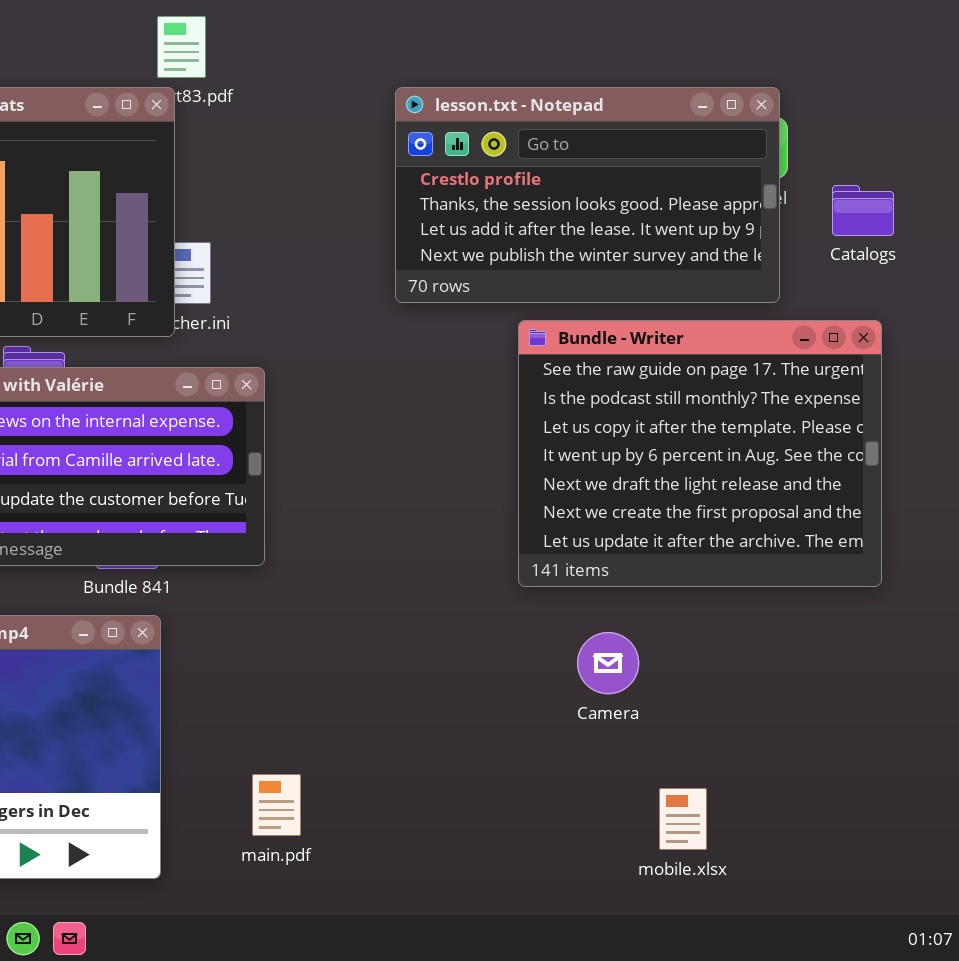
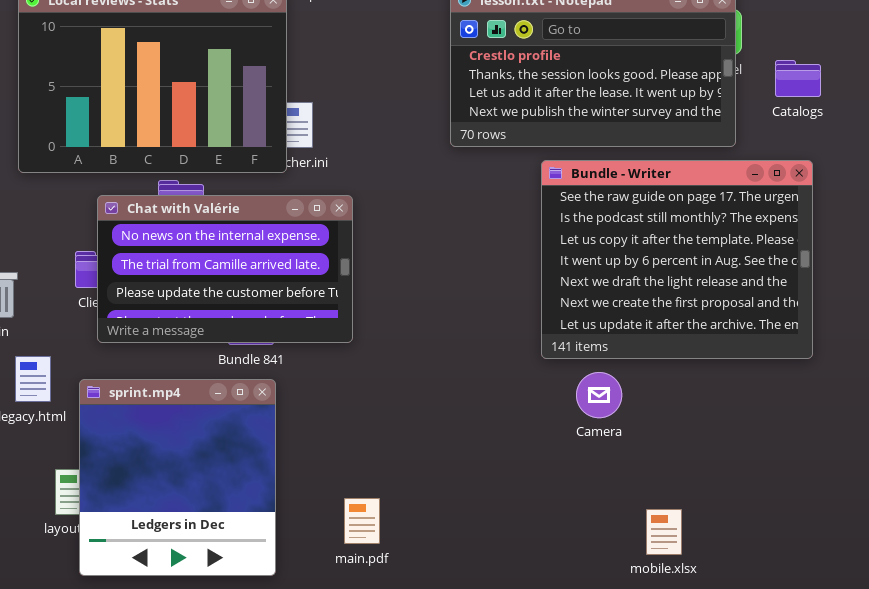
Camera: [577,632,639,694] -> [576,372,622,418], moved

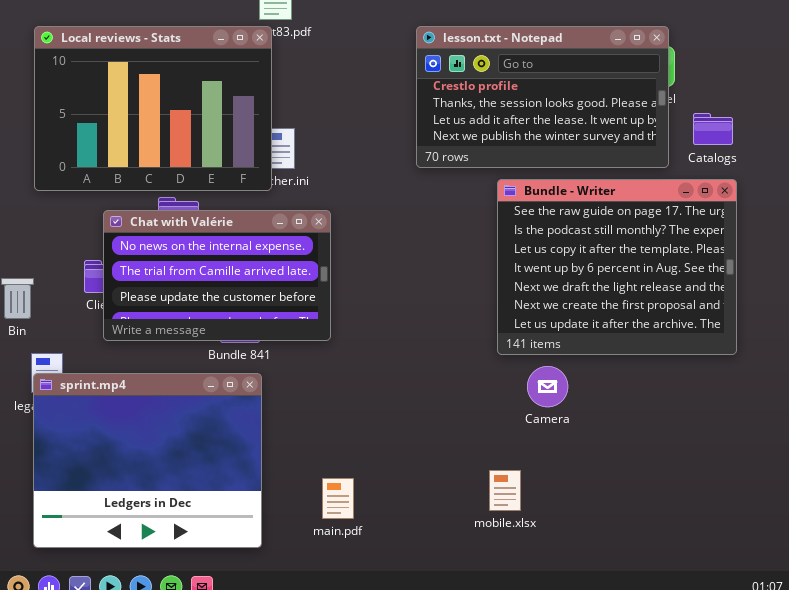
Catalogs: [775,60,821,97] -> [693,113,733,145], moved
sprint.mp4: [79,379,276,576] -> [33,373,262,548], resized
mobile.xlsx: [646,509,682,555] -> [489,470,521,511], moved

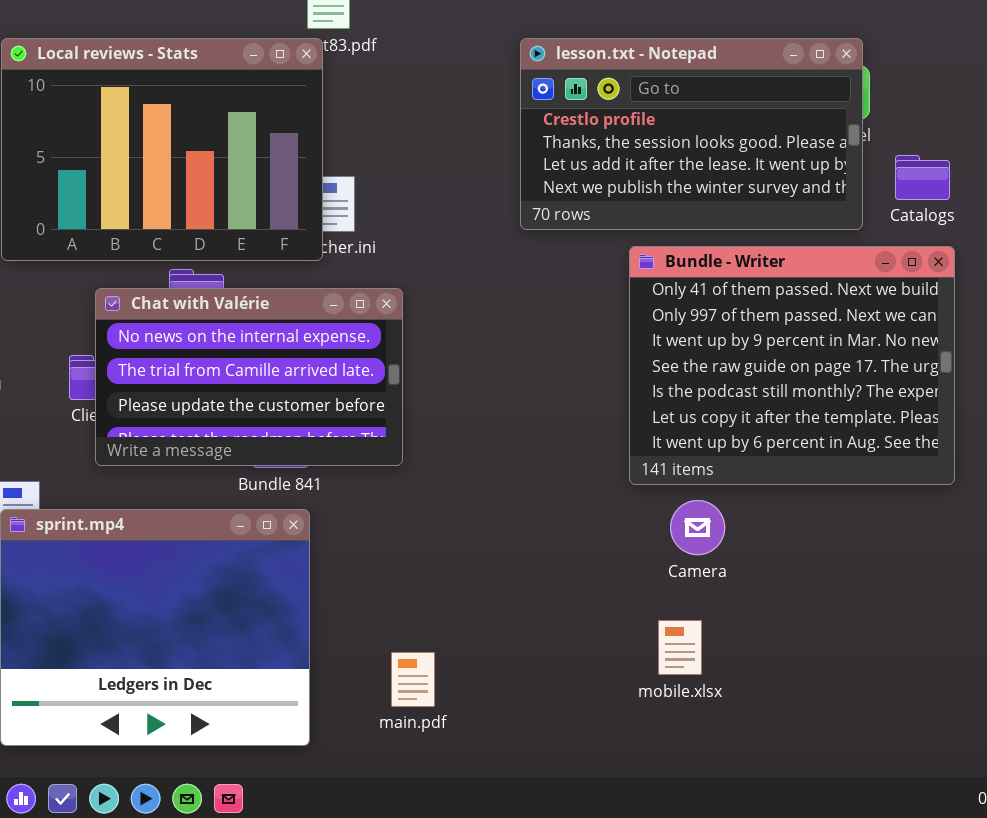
Bundle - Writer: [497,179,737,355] -> [629,246,955,485], scrolled up 3 rows
mobile.xlsx: [489,470,521,511] -> [658,620,702,675], moved

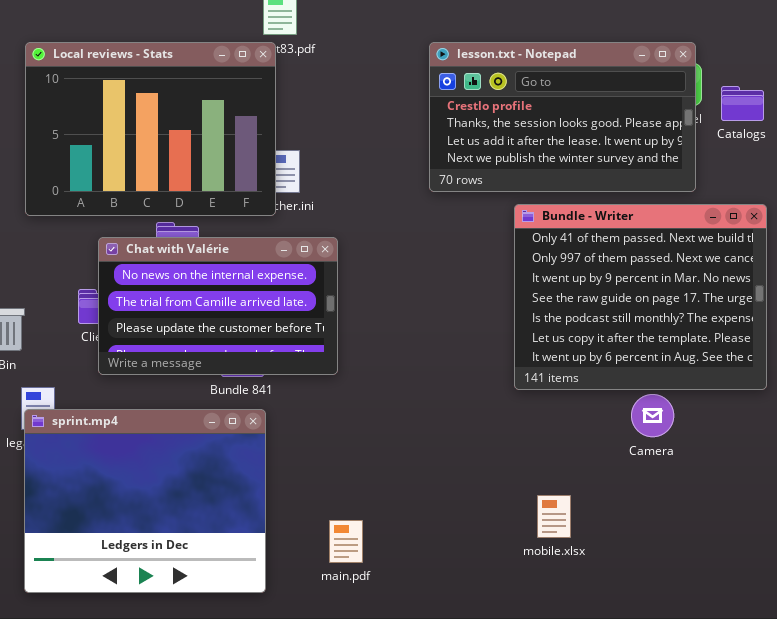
Catalogs: [895,155,950,200] -> [721,86,764,121], moved
Camera: [670,500,725,555] -> [631,394,674,437], moved

